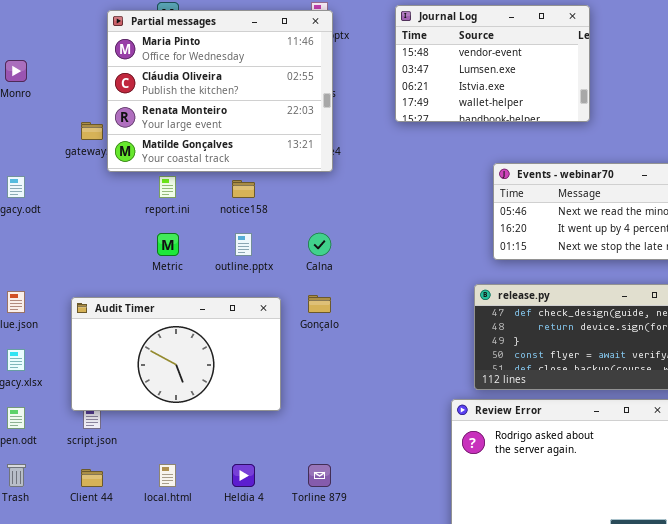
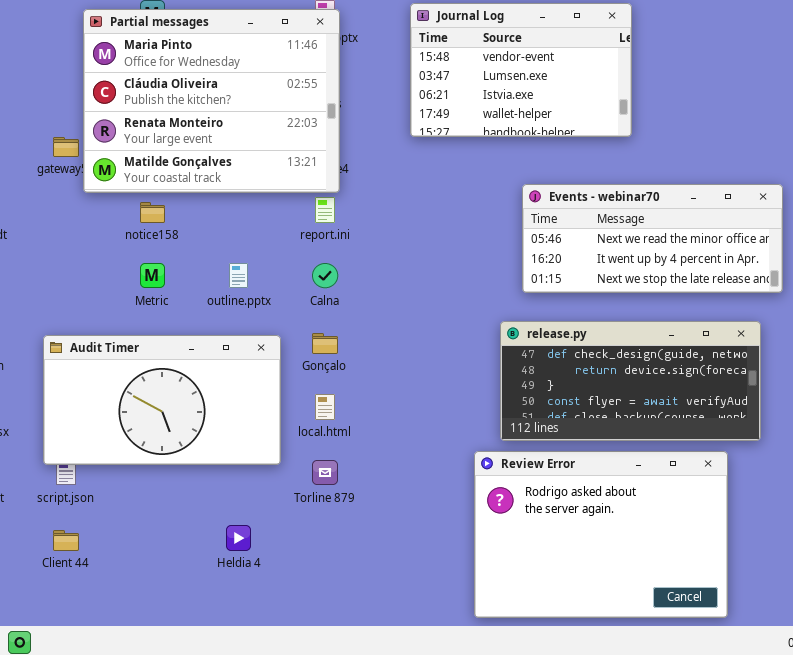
report.ini: [159,176,176,198] -> [315,197,335,223], moved
notice158: [232,180,255,198] -> [140,202,165,223], moved
local.html: [159,464,176,487] -> [315,394,335,420], moved
Torline 879: [308,464,331,487] -> [312,460,338,485], moved

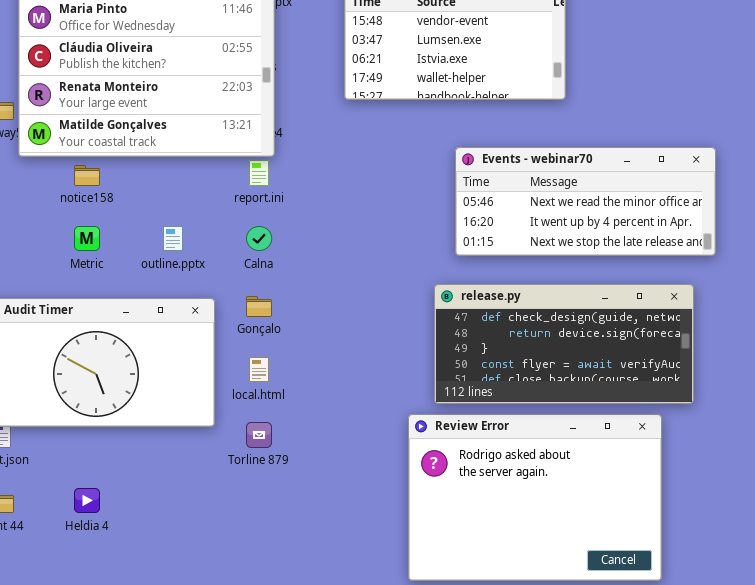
Heldia 4: [226,525,251,551] -> [74,488,100,513], moved

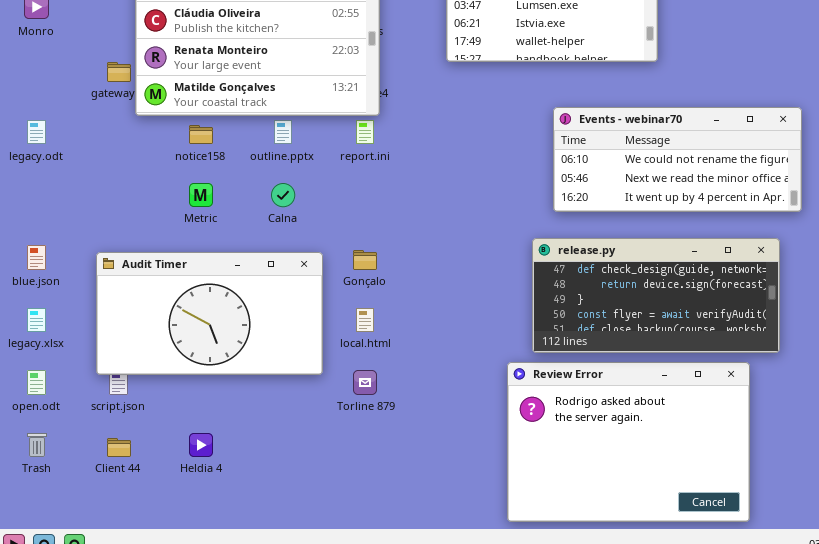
Events - webinar70: [455,147,716,256] -> [553,107,802,212], scrolled up 1 row
outline.pptx: [163,226,183,251] -> [274,120,292,144], moved
Calna: [246,226,272,251] -> [271,183,295,207], moved

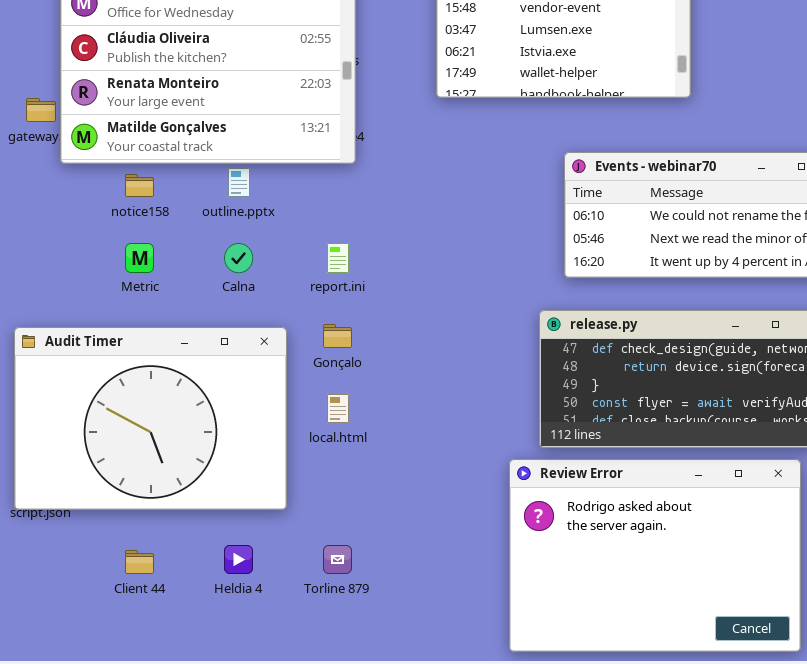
report.ini: [356,120,374,144] -> [327,243,349,273], moved
Audit Timer: [96,252,323,375] -> [14,327,287,510], resized
Torline 879: [353,370,377,395] -> [323,545,352,574], moved
Heldia 4: [189,433,213,457] -> [224,545,253,574], moved
Client 44: [107,438,131,457] -> [125,550,154,574], moved

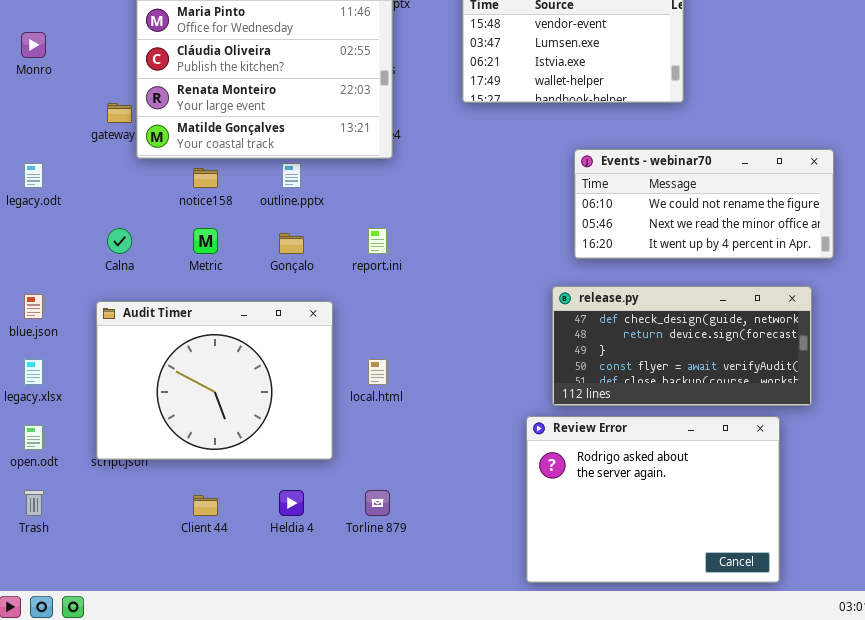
Calna: [224,243,253,273] -> [107,228,132,254], moved
Gonçalo: [323,324,352,348] -> [279,233,304,254], moved

